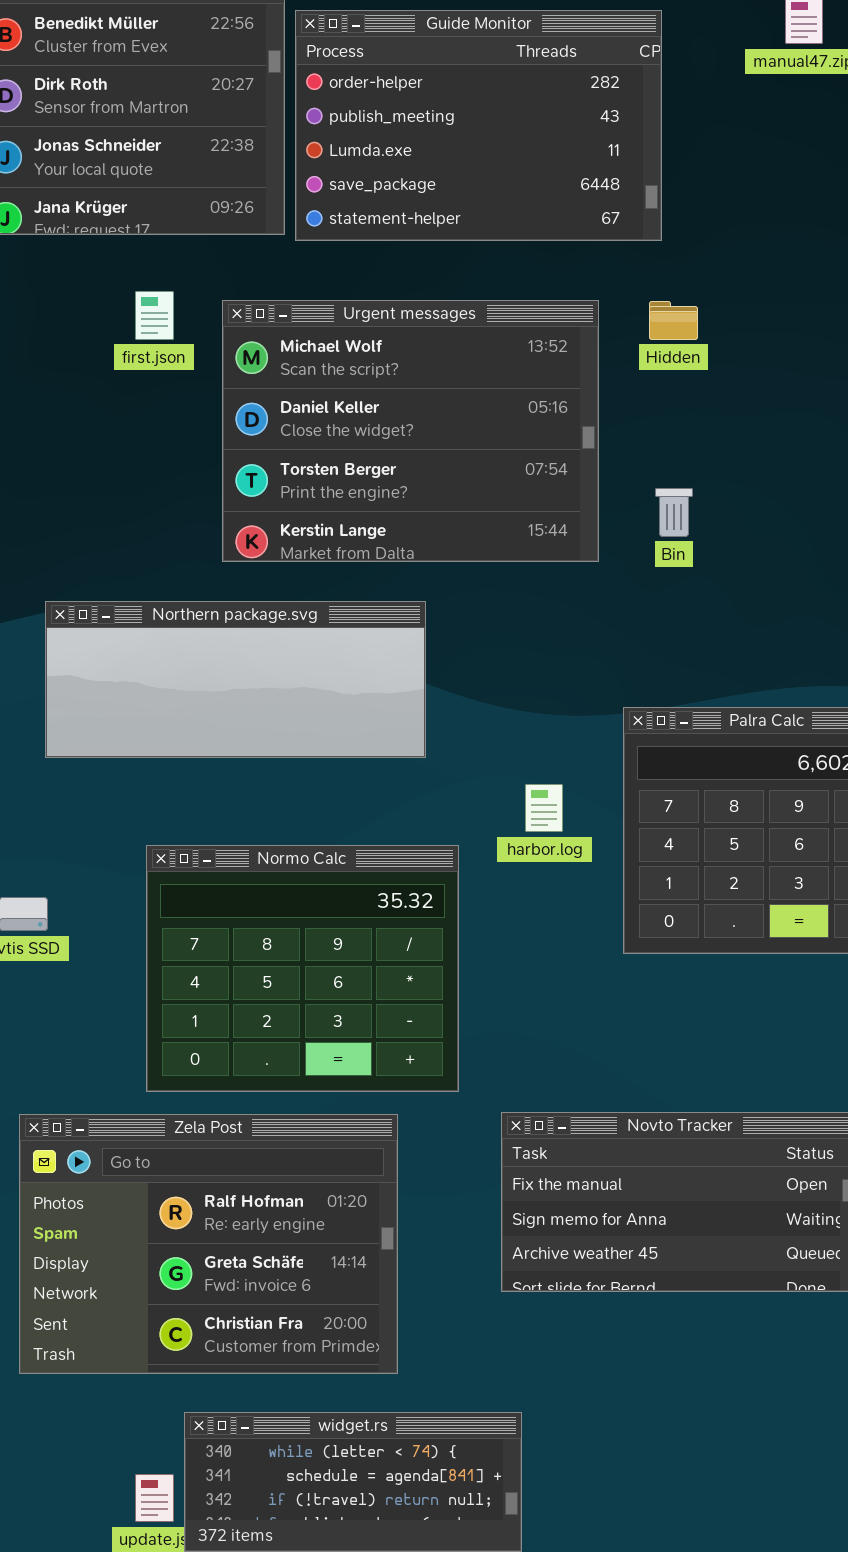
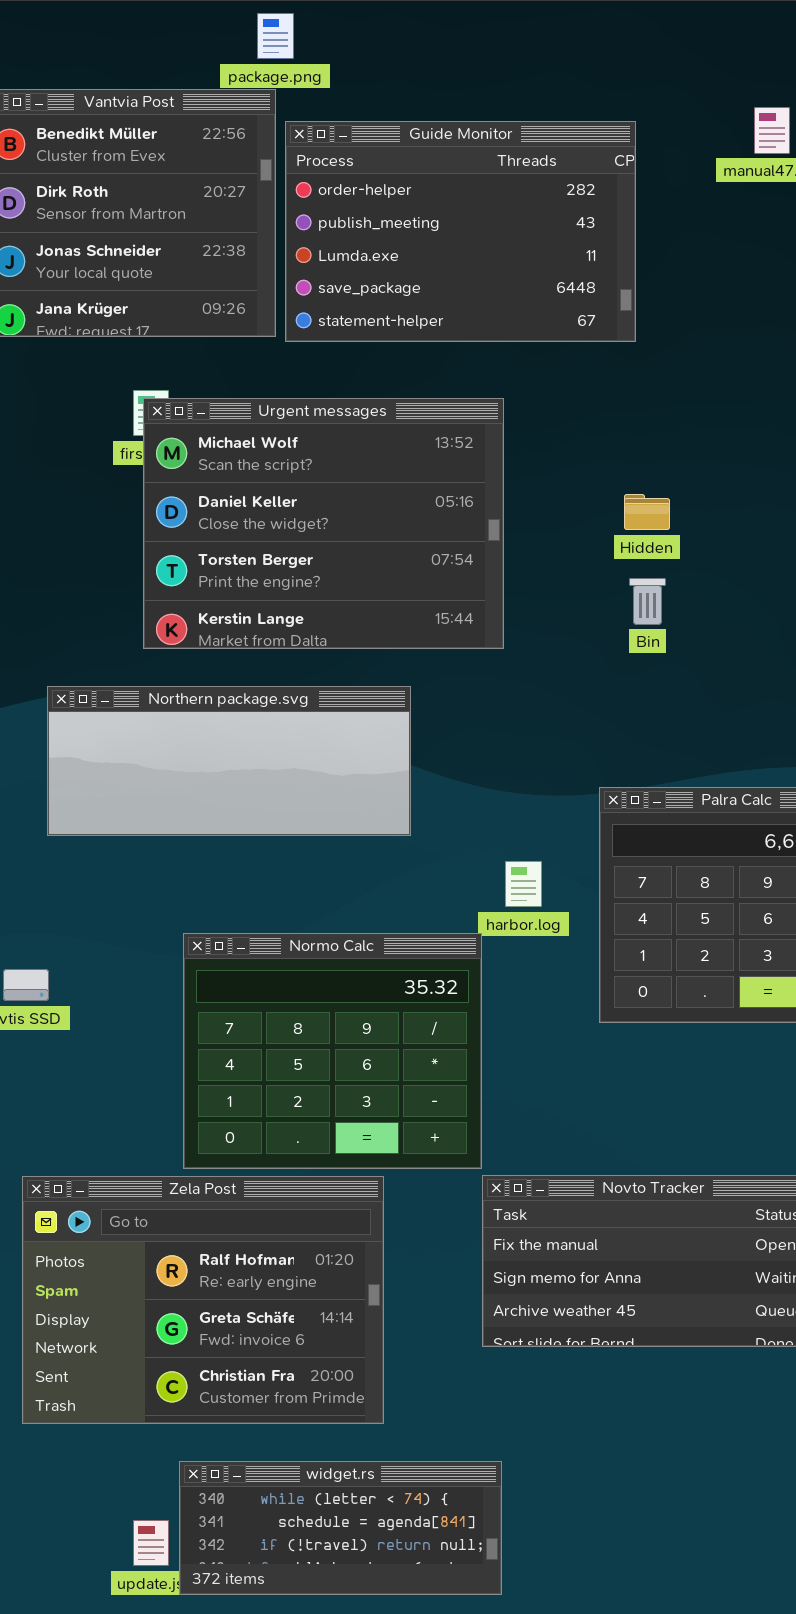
Urgent messages: [222,300,599,562] -> [143,398,504,649], moved
Hidden: [649,301,698,340] -> [624,494,670,530], moved
Normo Calc: [146,845,459,1092] -> [183,933,482,1169], moved

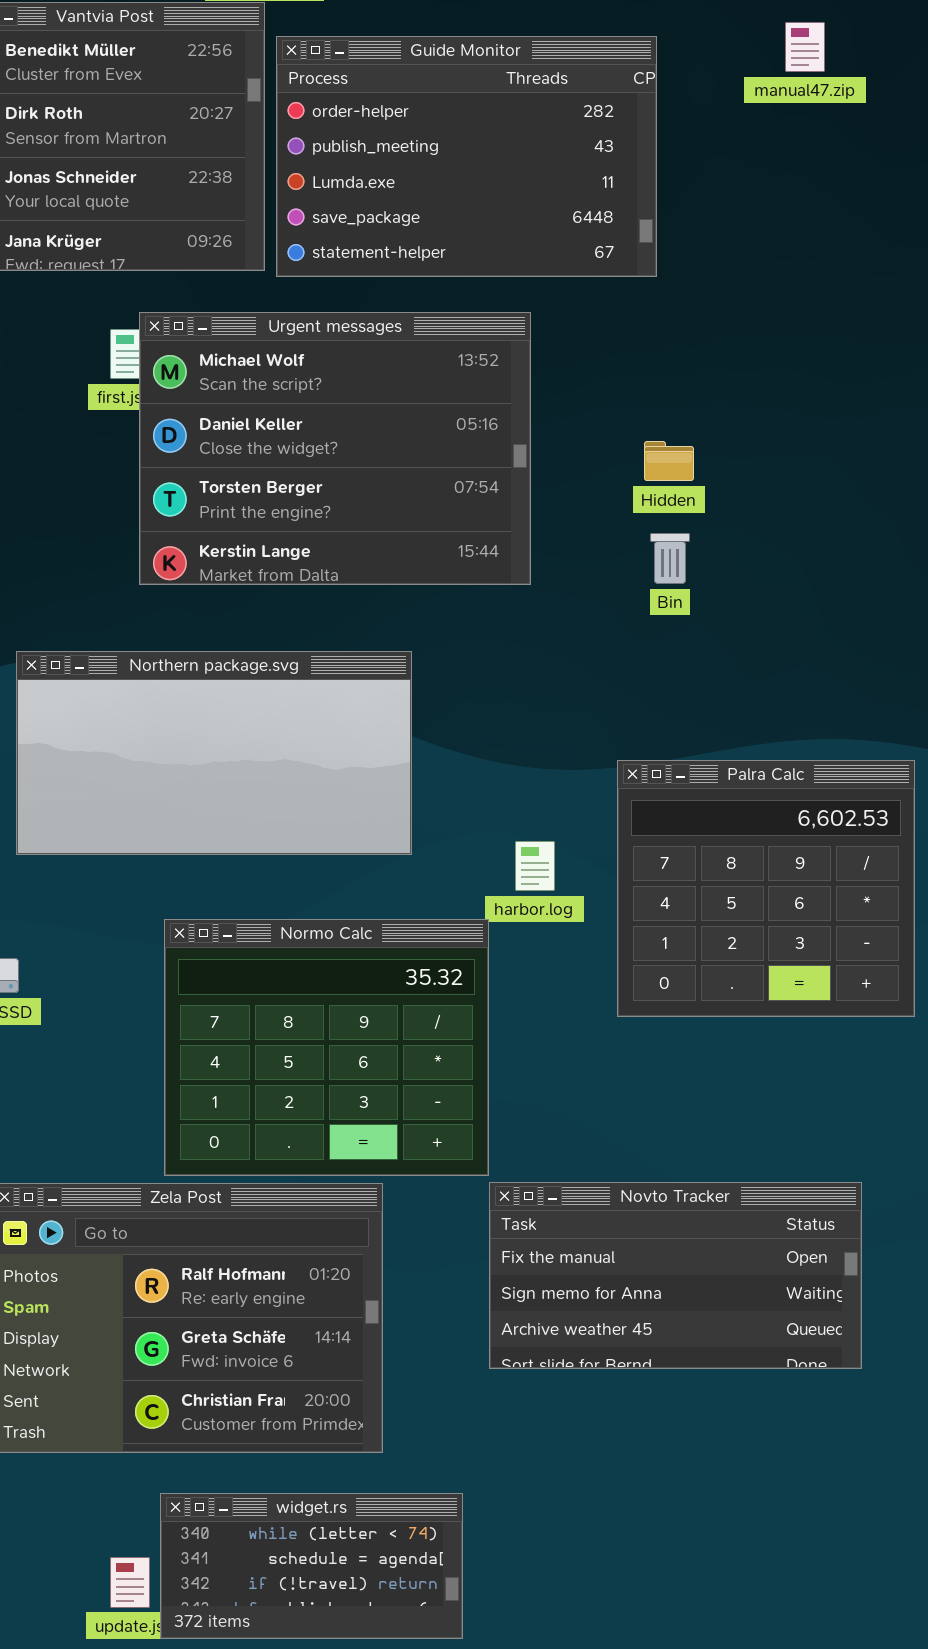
Urgent messages: [143,398,504,649] -> [139,312,531,585], moved
Northern package.svg: [47,686,411,836] -> [16,651,412,855], resized
widget.rs: [179,1461,502,1595] -> [160,1493,463,1639], resized

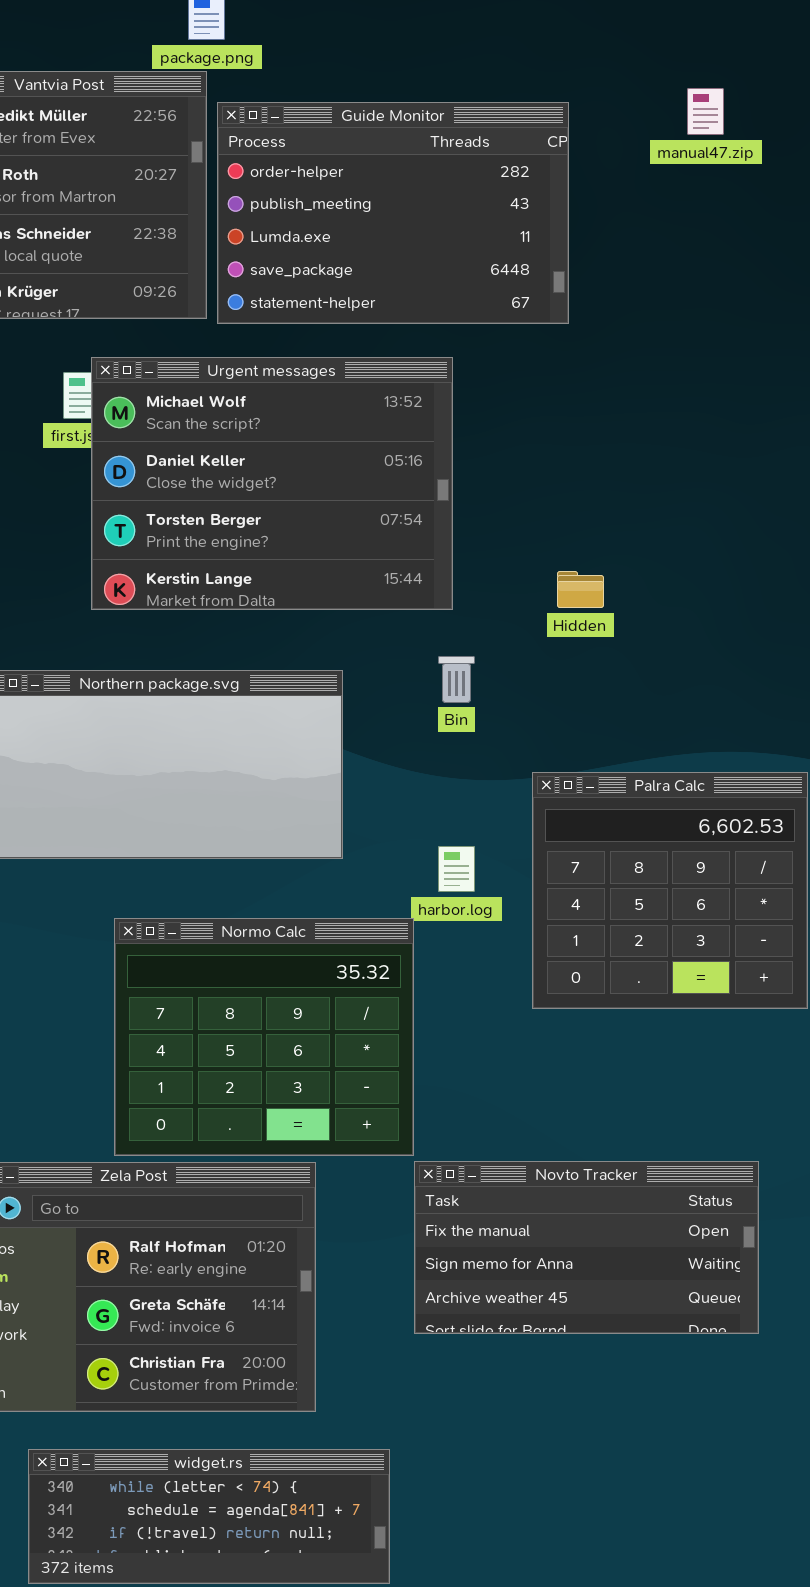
Hidden: [644,441,694,481] -> [557,571,604,608], moved
Bin: [650,533,690,584] -> [438,656,475,703], moved
widget.rs: [160,1493,463,1639] -> [28,1449,390,1584], resized

